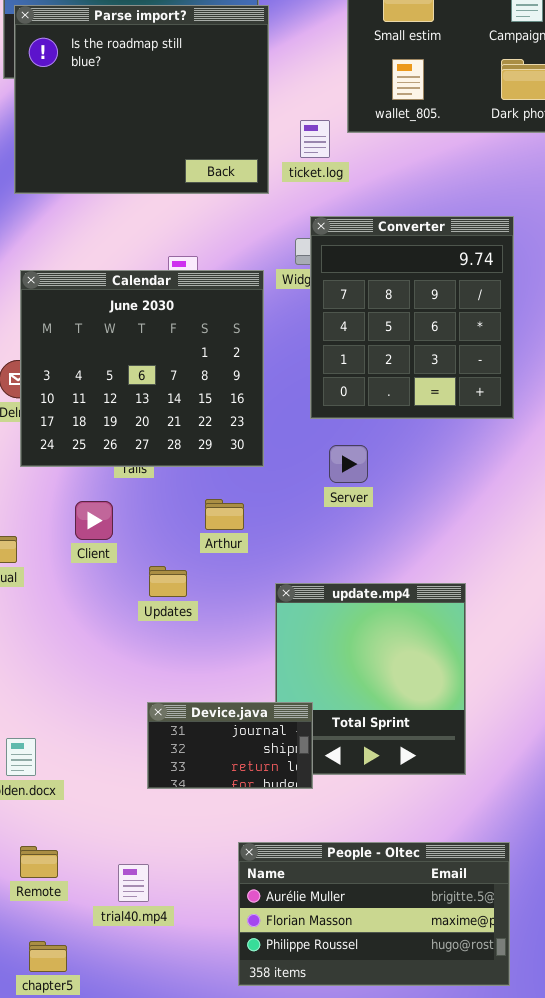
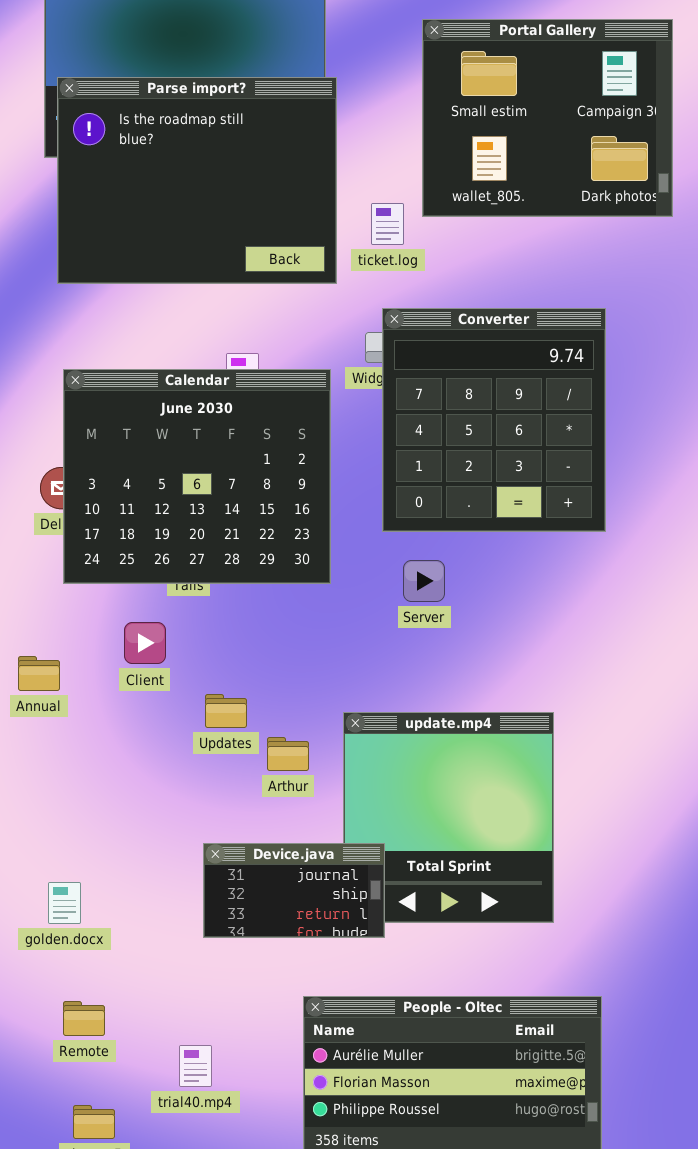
Arthur: [205,499,244,530] -> [267,737,309,771], moved
trial40.mp4: [118,864,149,902] -> [179,1045,212,1087], moved

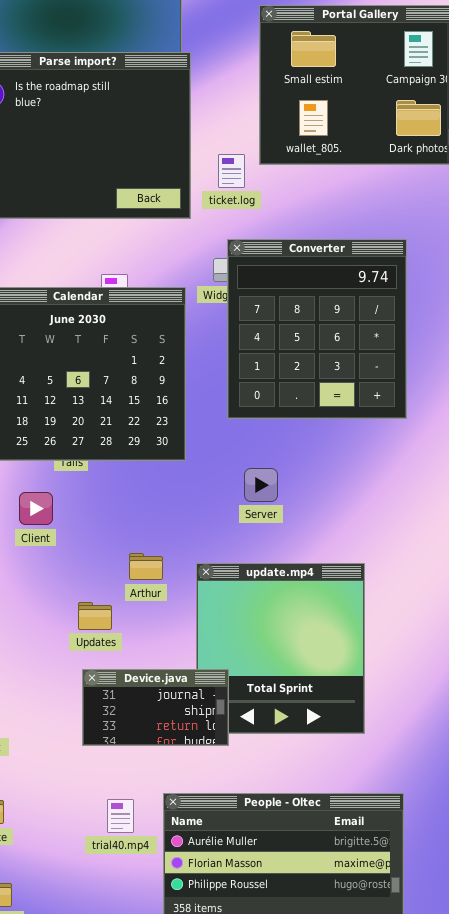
Server: [403,560,445,602] -> [244,468,278,502], moved
Updates: [205,694,247,728] -> [78,602,112,630], moved
Arthur: [267,737,309,771] -> [129,553,163,580], moved
trial40.mp4: [179,1045,212,1087] -> [107,799,134,833], moved

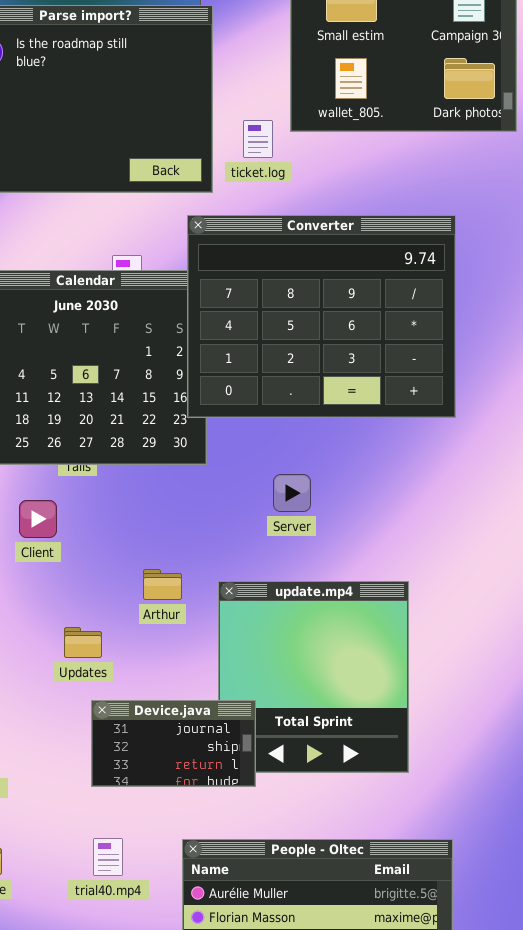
Converter: [227,239,407,419] -> [187,215,456,418], resized
Updates: [78,602,112,630] -> [64,627,102,658], moved
trial40.mp4: [107,799,134,833] -> [93,838,123,876], moved

